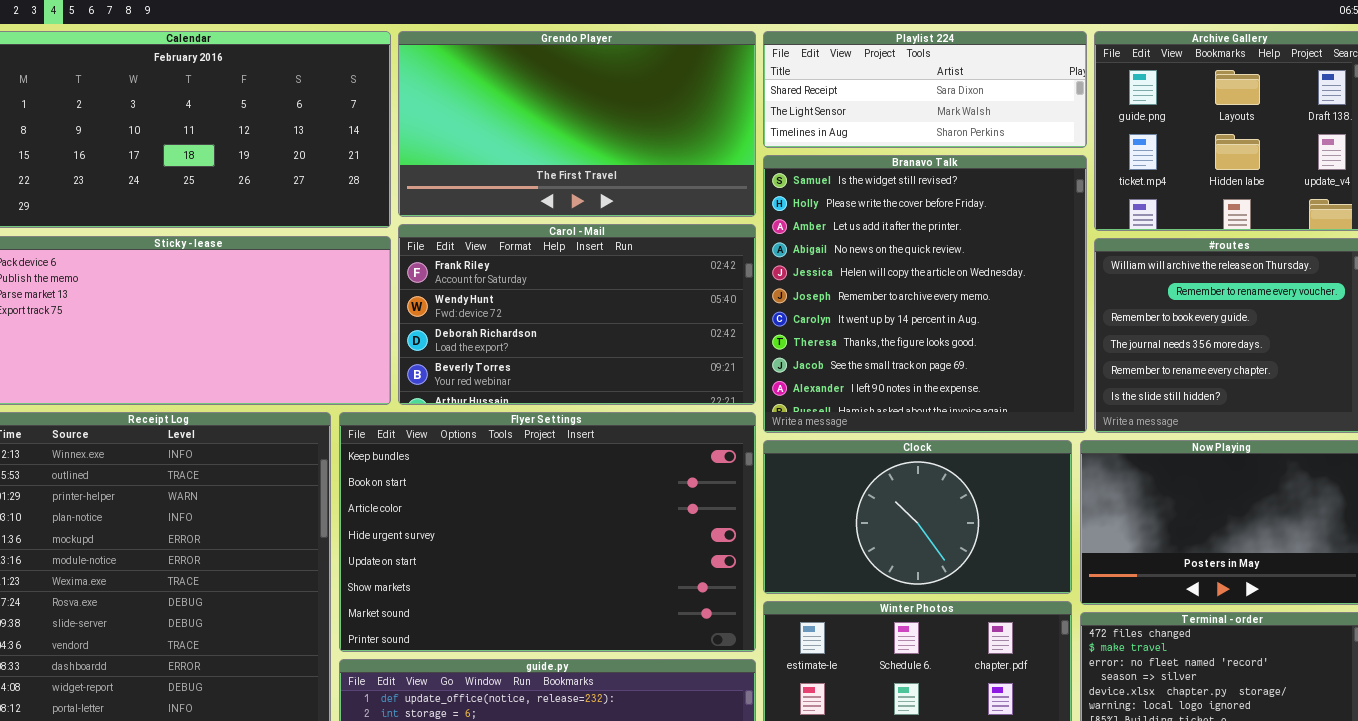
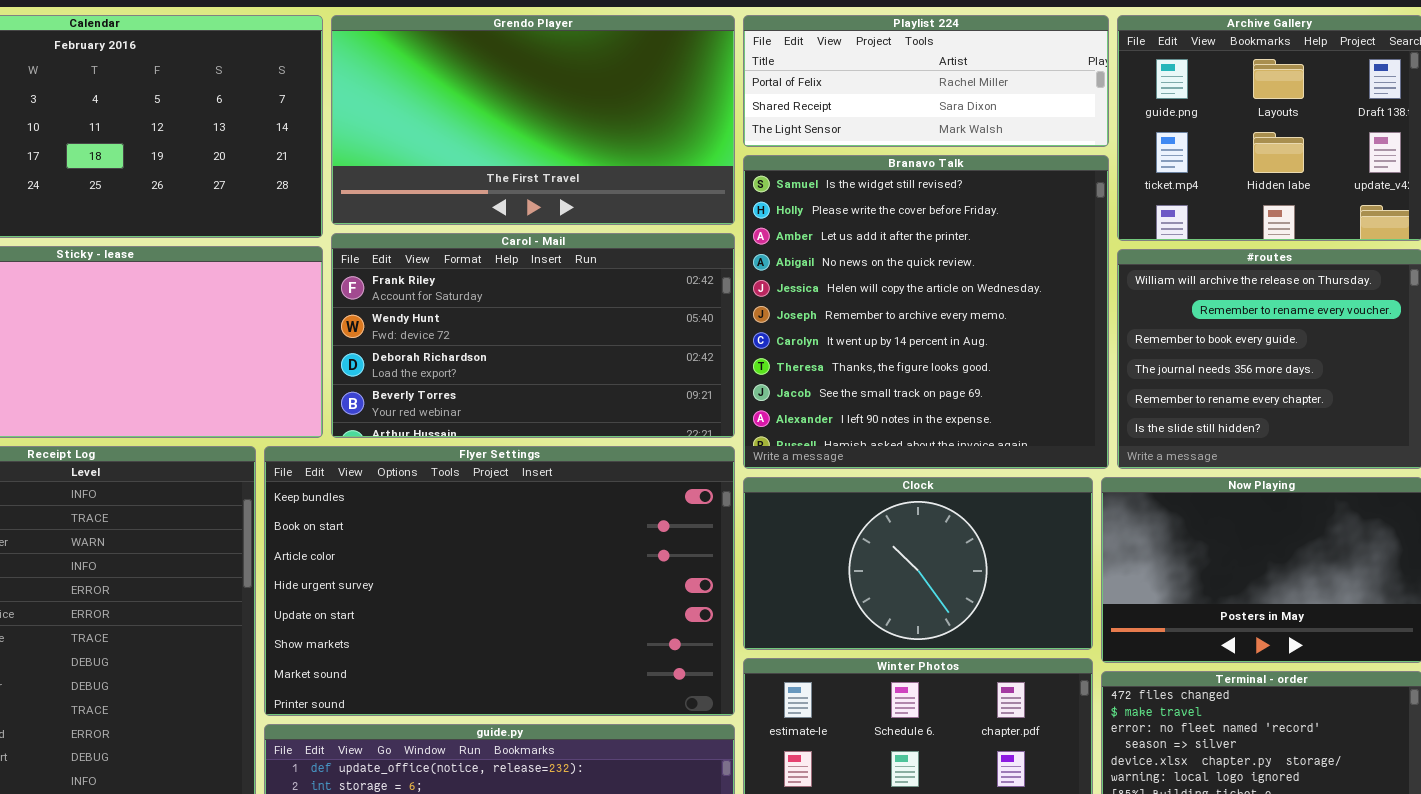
Playlist 224: [763,31,1087,148] -> [743,15,1109,147], scrolled up 1 row

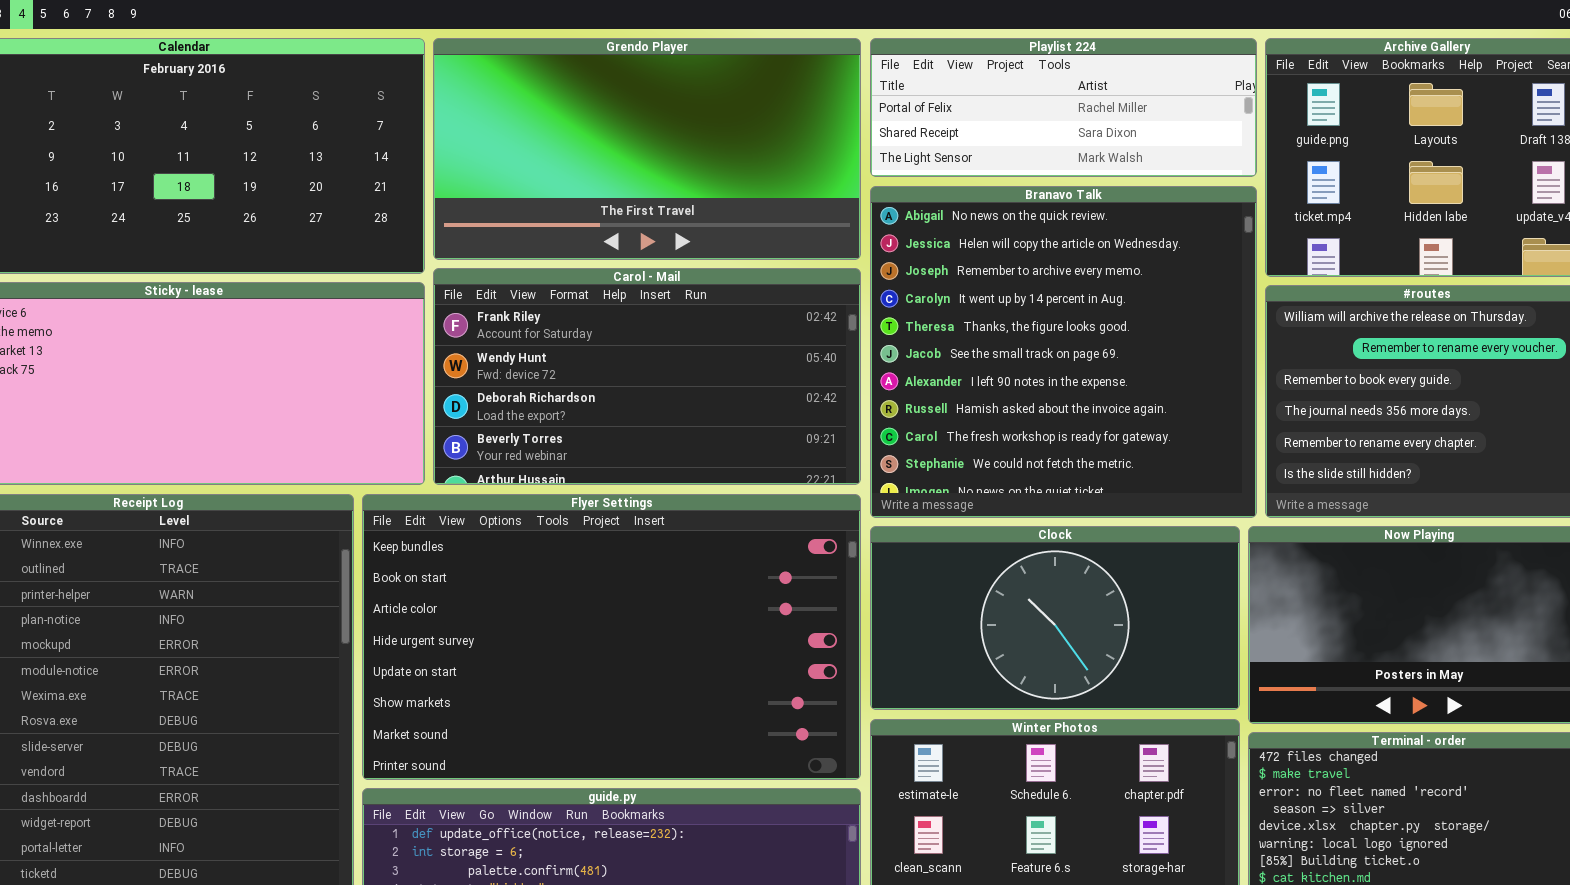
Branavo Talk: [743,155,1109,469] -> [870,186,1257,518], scrolled down 3 rows

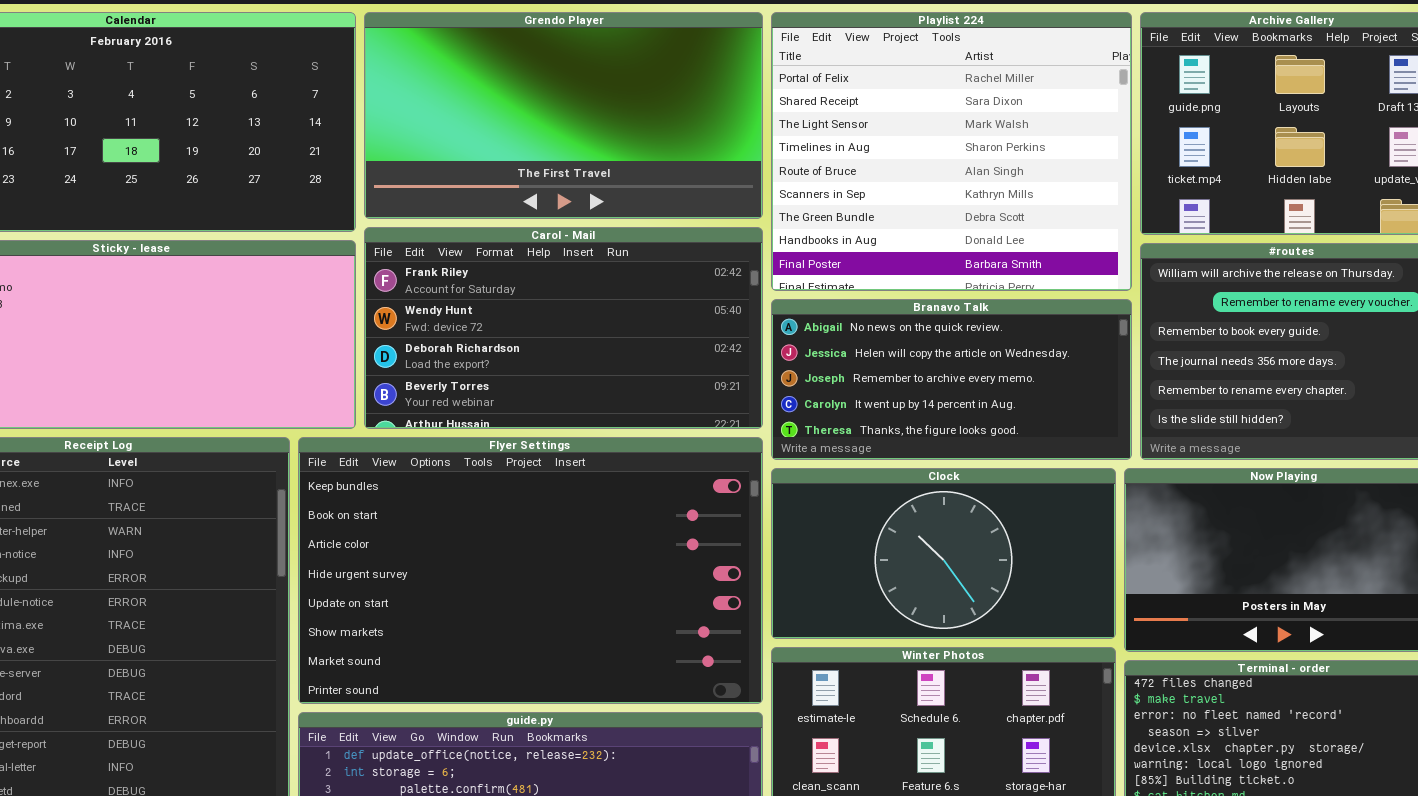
Playlist 224: [870,38,1257,177] -> [771,12,1132,291], resized
Branavo Talk: [870,186,1257,518] -> [771,299,1132,460], resized

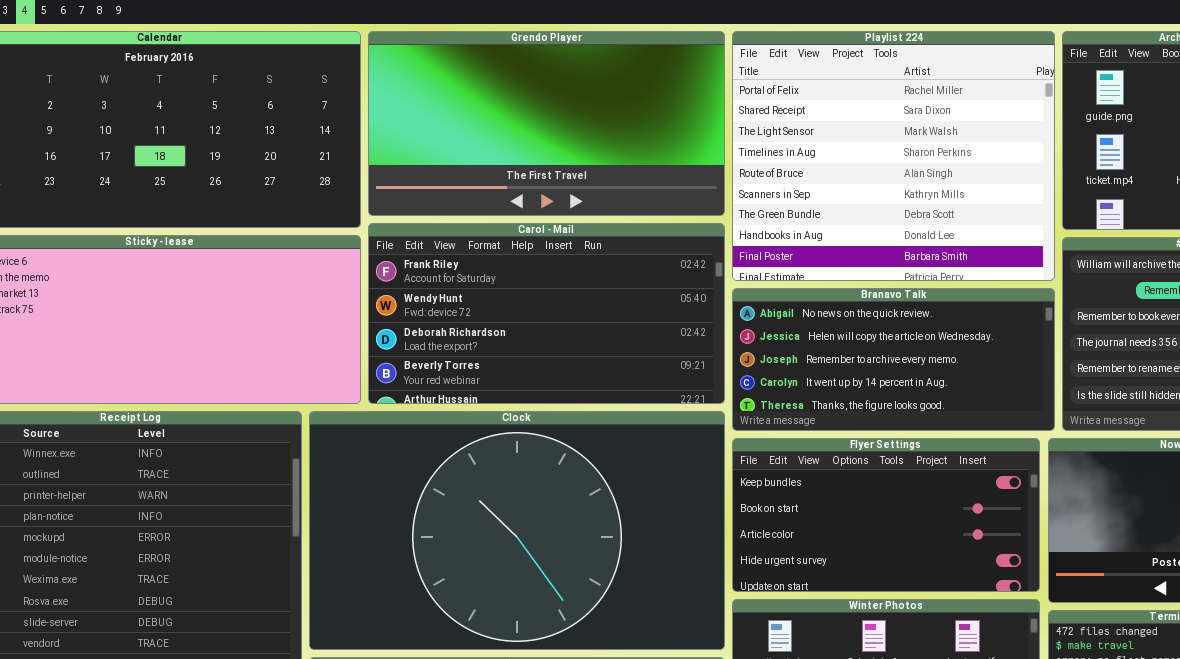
Flyer Settings: [298,437,763,704] -> [732,438,1040,592], moved, resized
Clock: [771,468,1116,639] -> [309,411,725,650], moved, resized

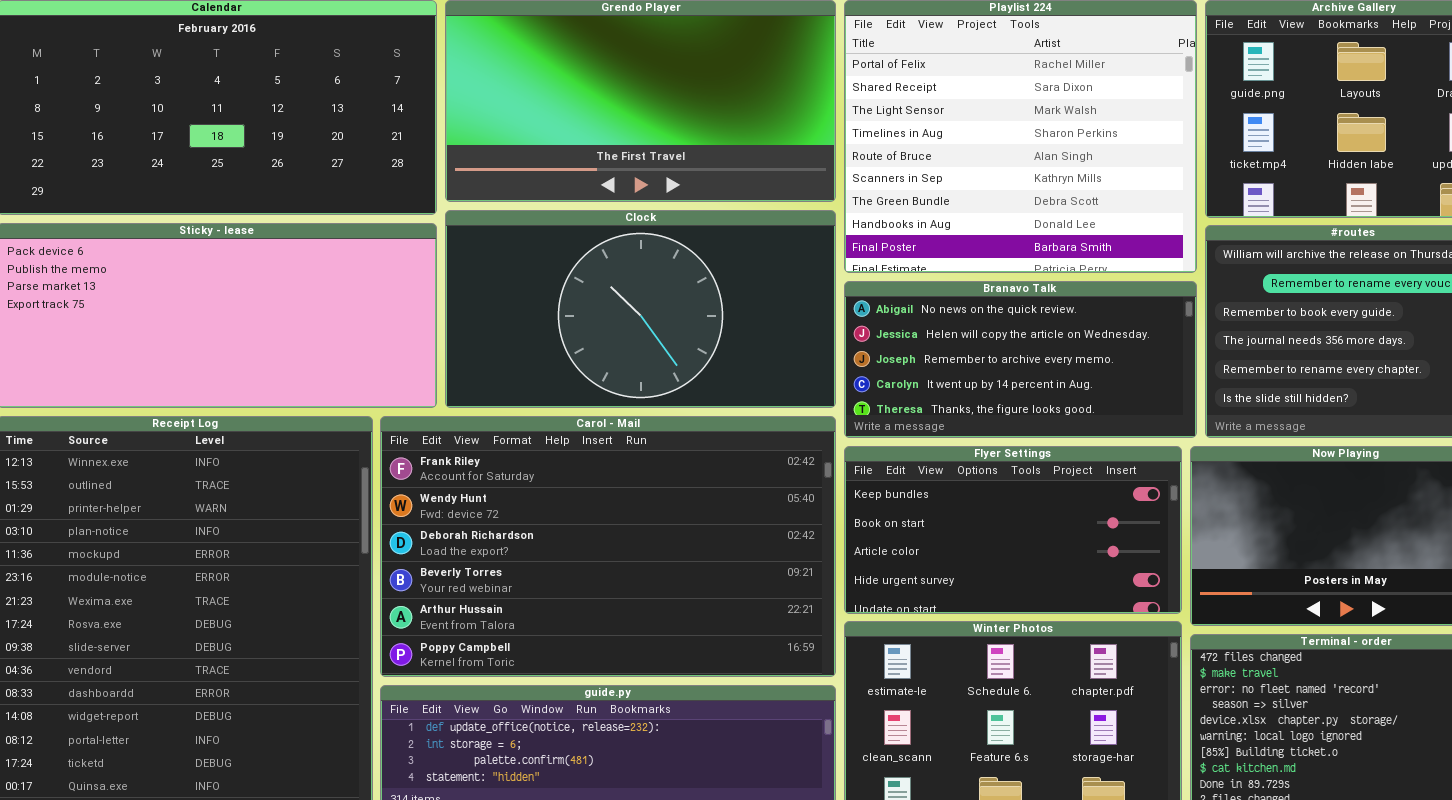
Carol - Mail: [368,223,725,404] -> [380,416,836,677], moved, resized
Clock: [309,411,725,650] -> [445,210,836,408], moved, resized

